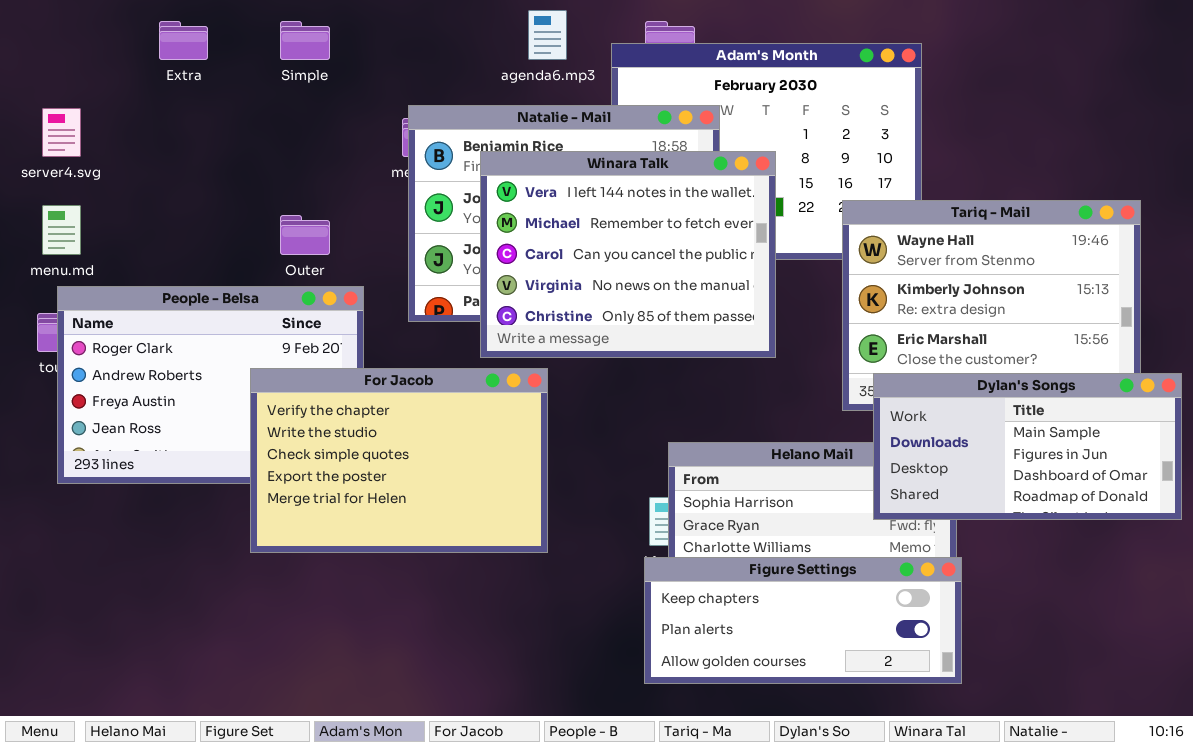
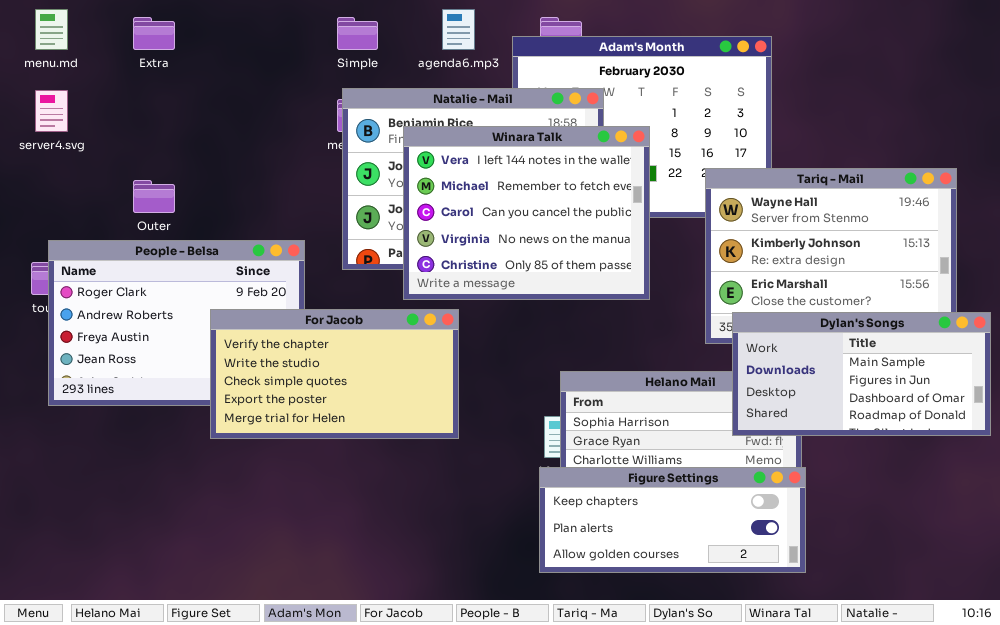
Simple: [280,21,330,60] -> [337,17,378,50], moved
menu.md: [42,205,81,255] -> [35,9,68,50], moved
Outer: [280,215,330,255] -> [133,180,175,213], moved
For Jacob: [250,368,548,553] -> [210,309,459,439], resized

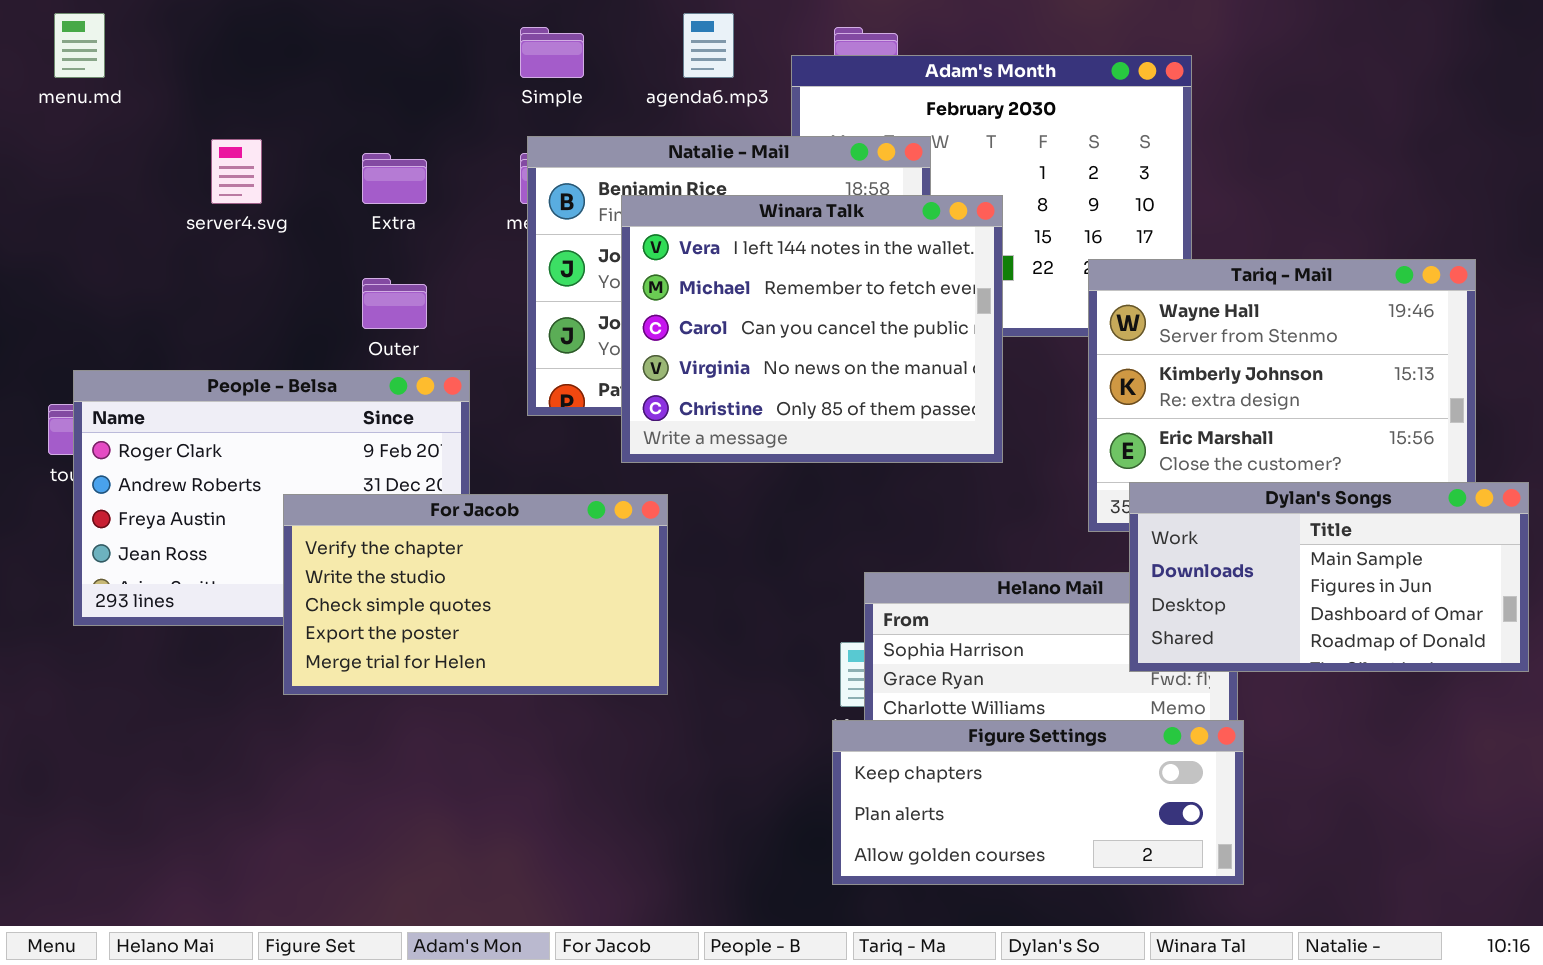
Extra: [133,17,175,50] -> [362,153,427,204], moved
server4.svg: [35,90,68,132] -> [211,139,262,204], moved
Outer: [133,180,175,213] -> [362,278,427,329], moved
For Jacob: [210,309,459,439] -> [283,494,668,695], moved

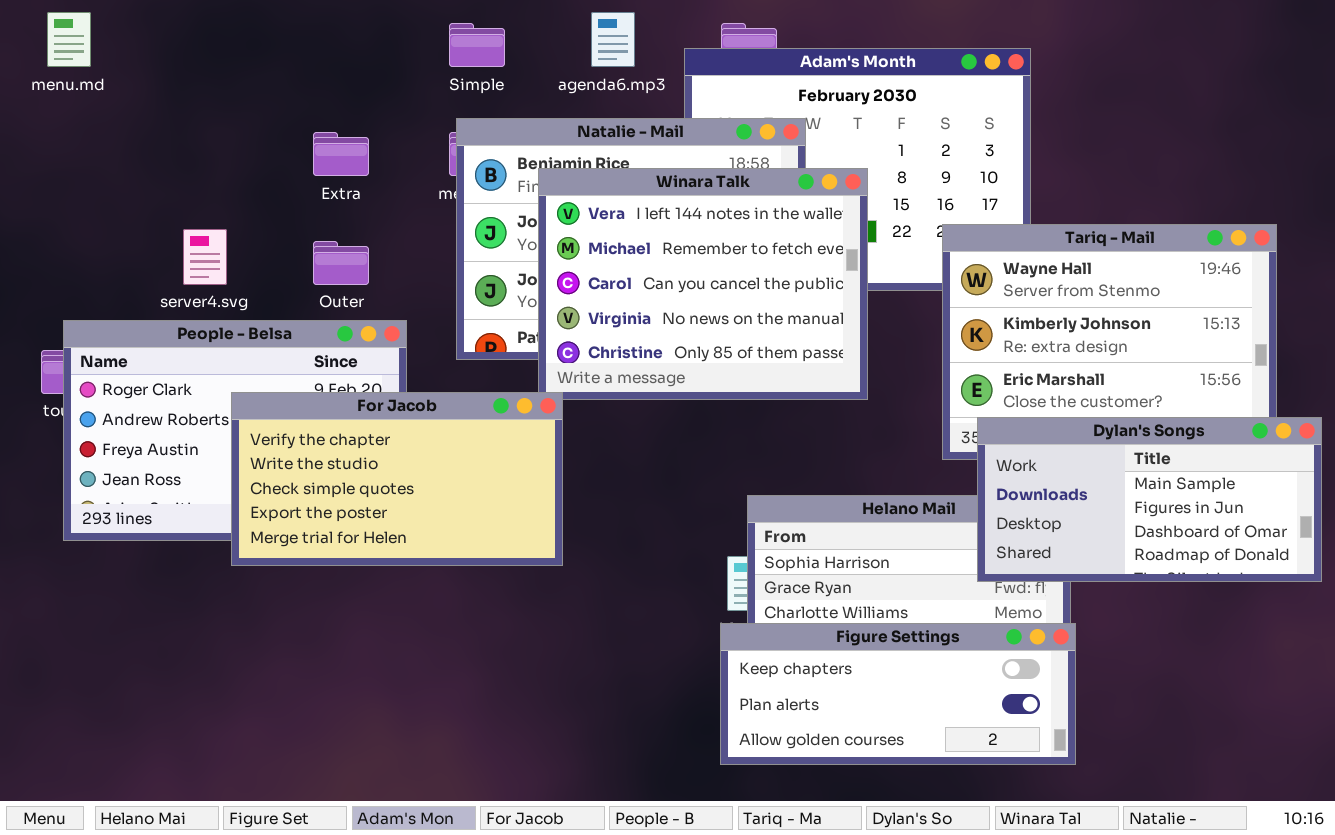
server4.svg: [211,139,262,204] -> [183,229,227,285], moved
For Jacob: [283,494,668,695] -> [231,392,563,566], moved

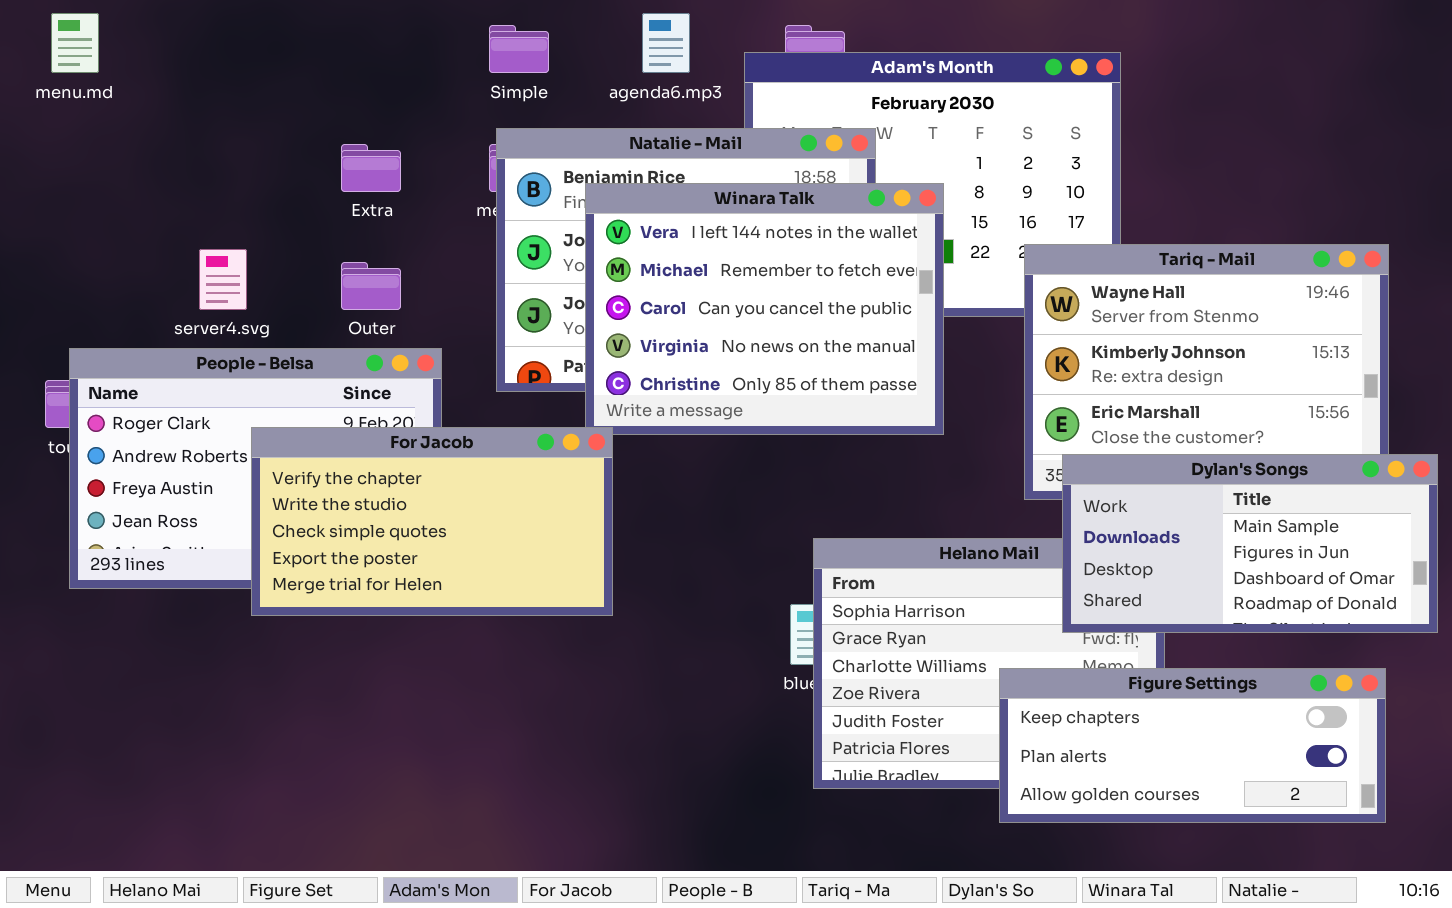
Figure Settings: [720,623,1076,765] -> [999,668,1386,823], moved

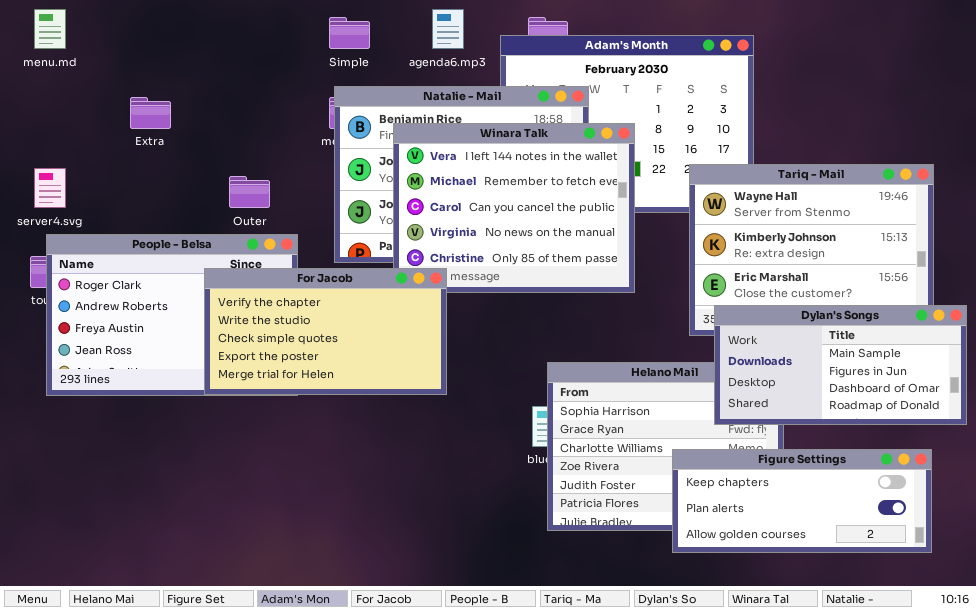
Extra: [341,144,401,192] -> [130,97,171,129], moved
server4.svg: [199,249,247,310] -> [34,168,66,208], moved
For Jacob: [251,427,613,616] -> [204,268,447,395], moved

